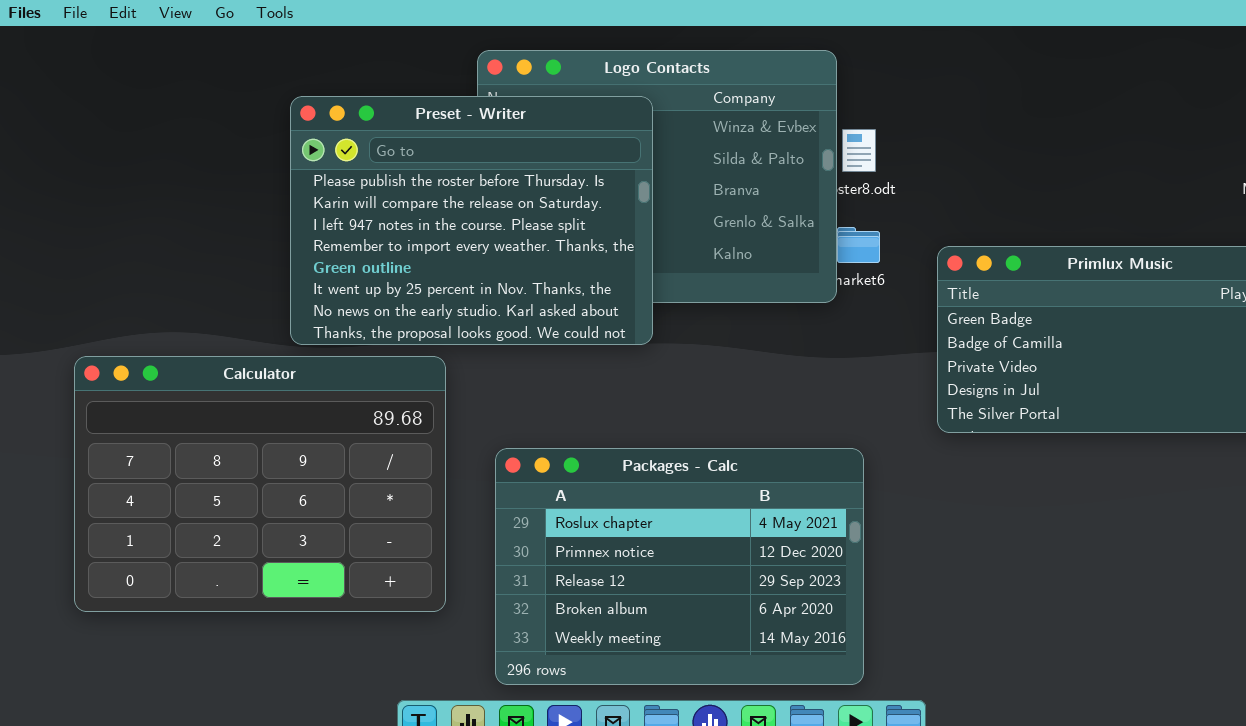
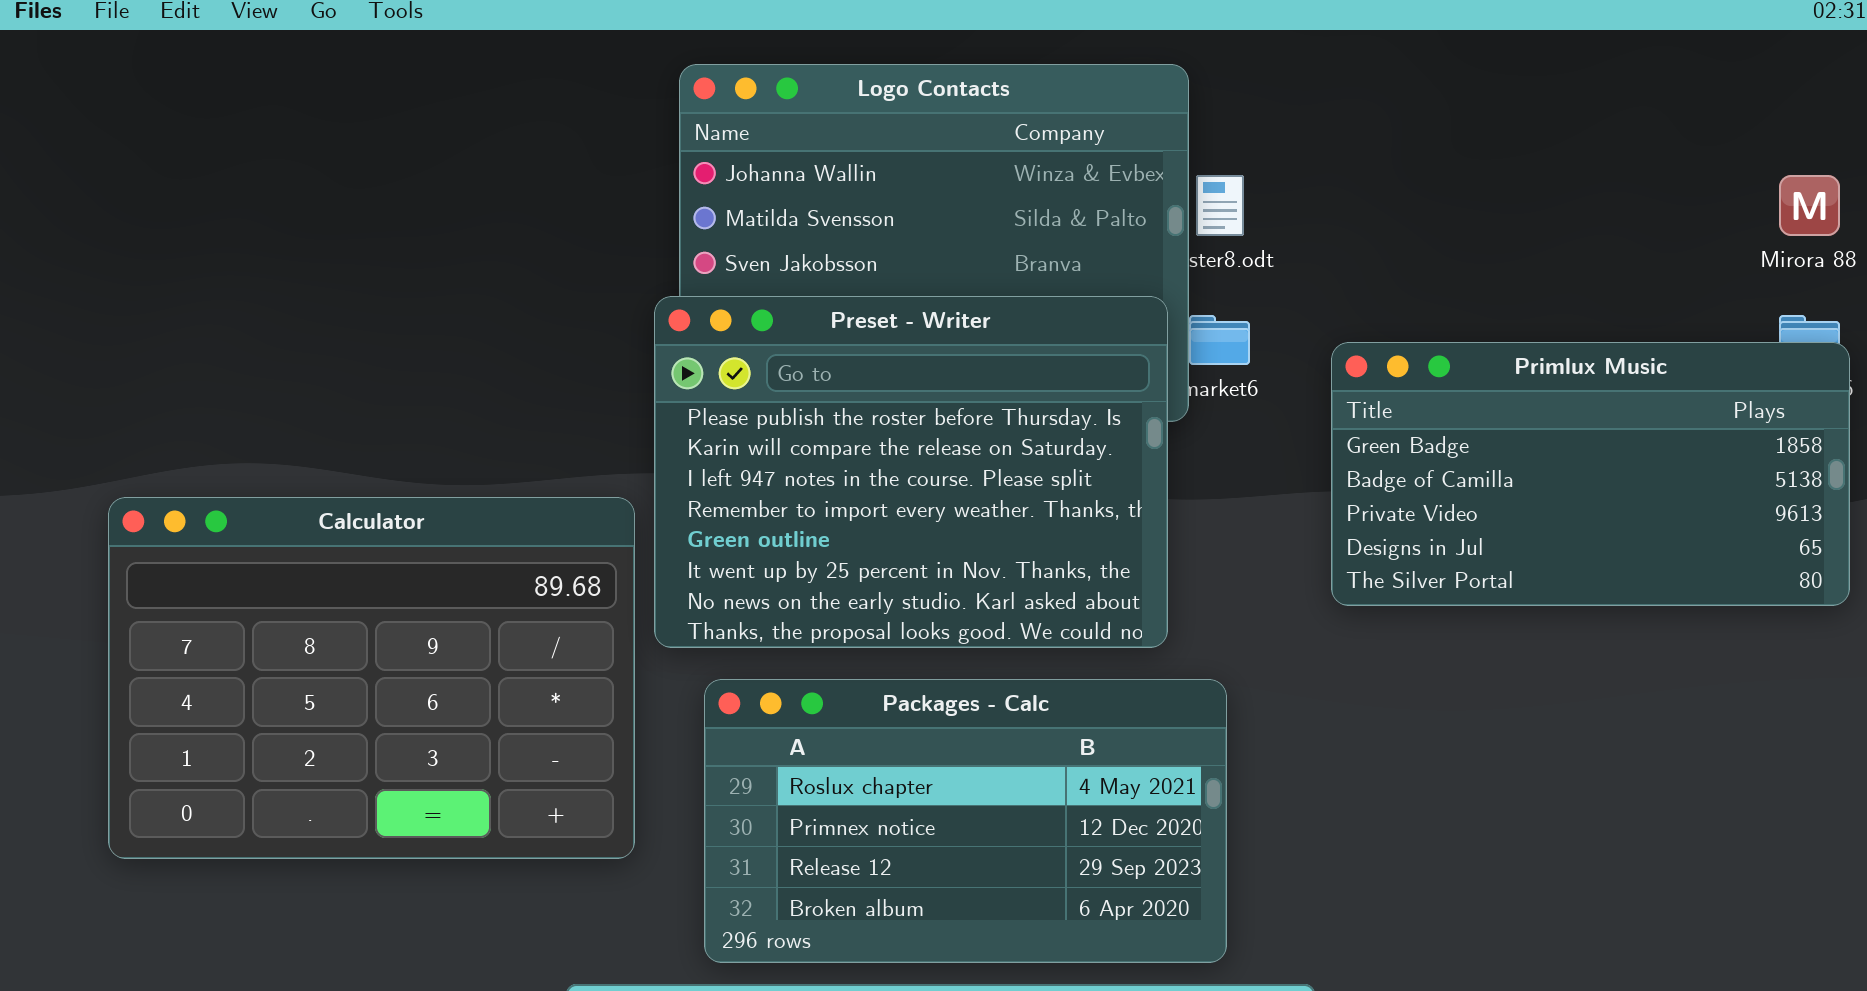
Preset - Writer: [290,96,653,345] -> [654,296,1168,648], moved
Packages - Calc: [495,448,864,685] -> [704,679,1227,963], resized

